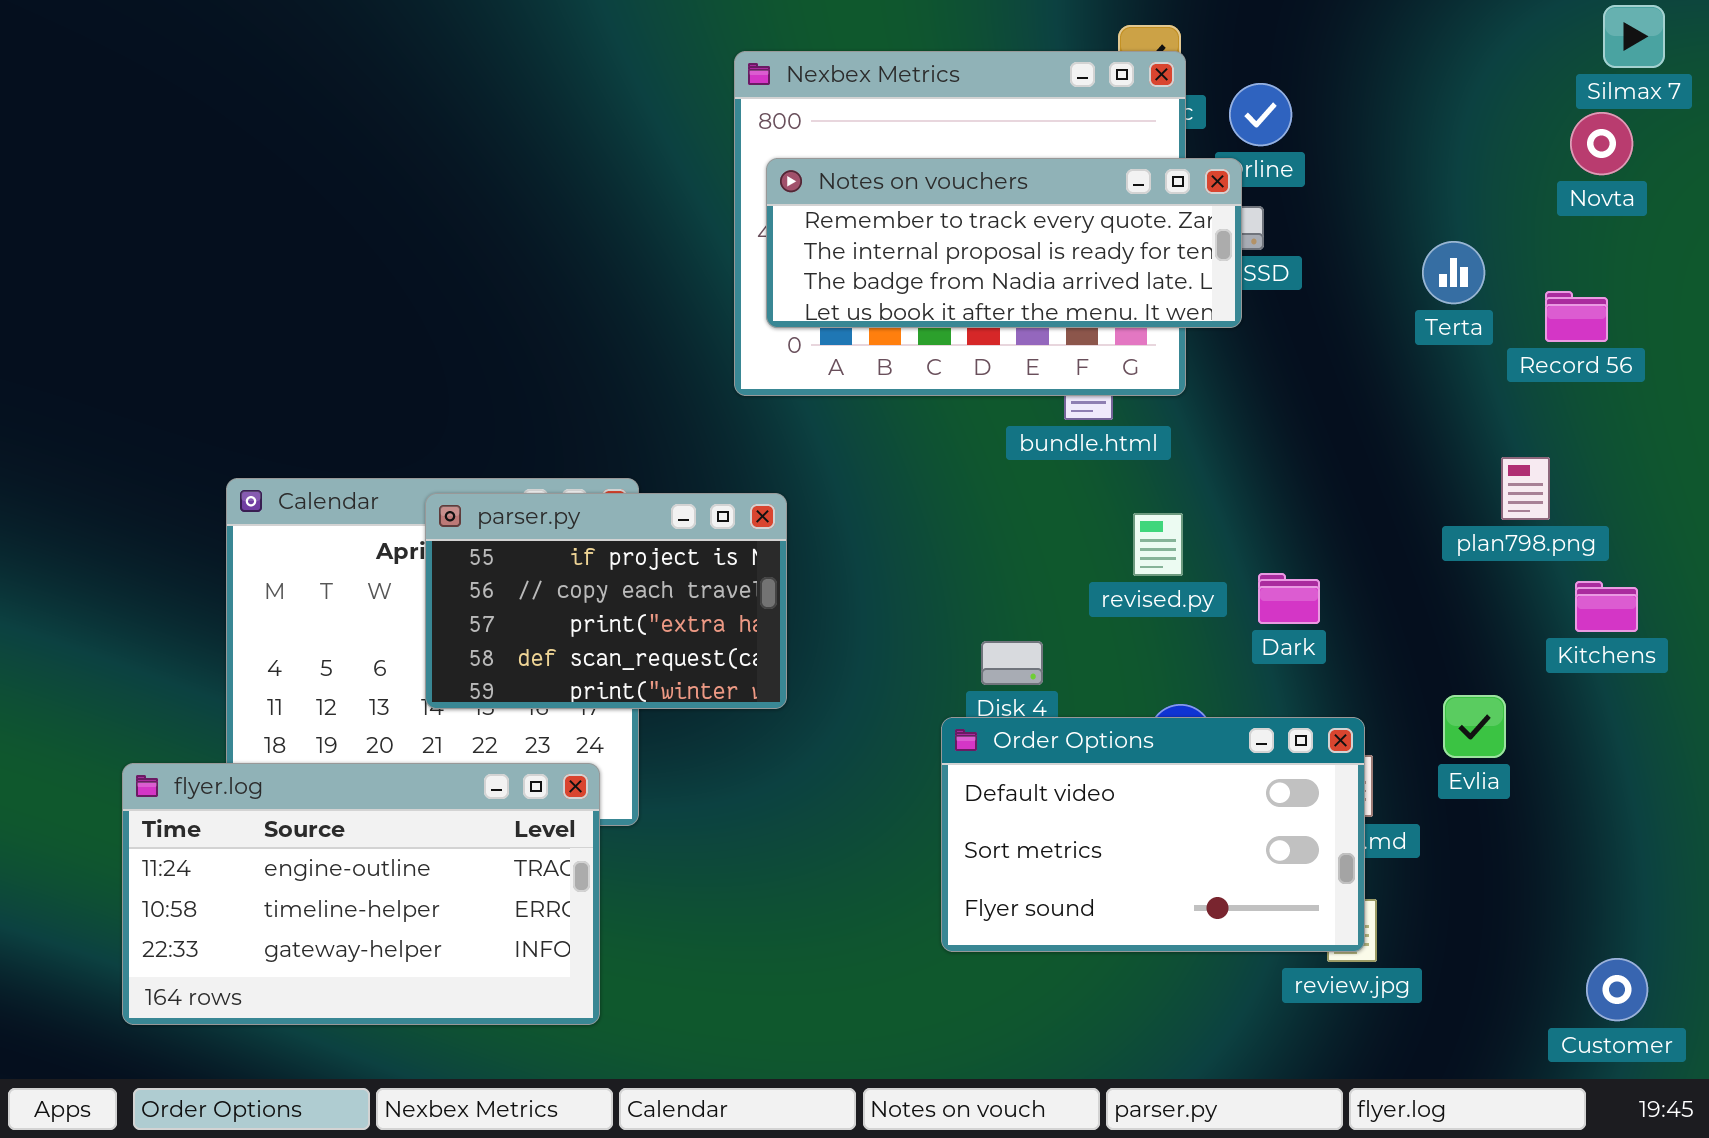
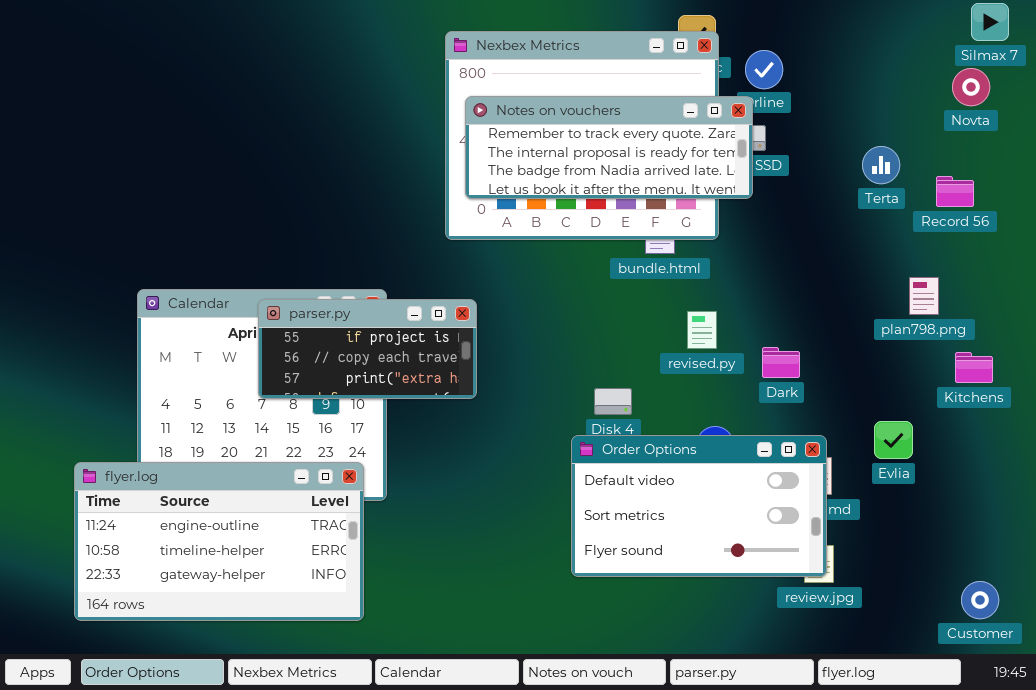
parser.py: [425,493,787,709] -> [258,299,477,399], resized

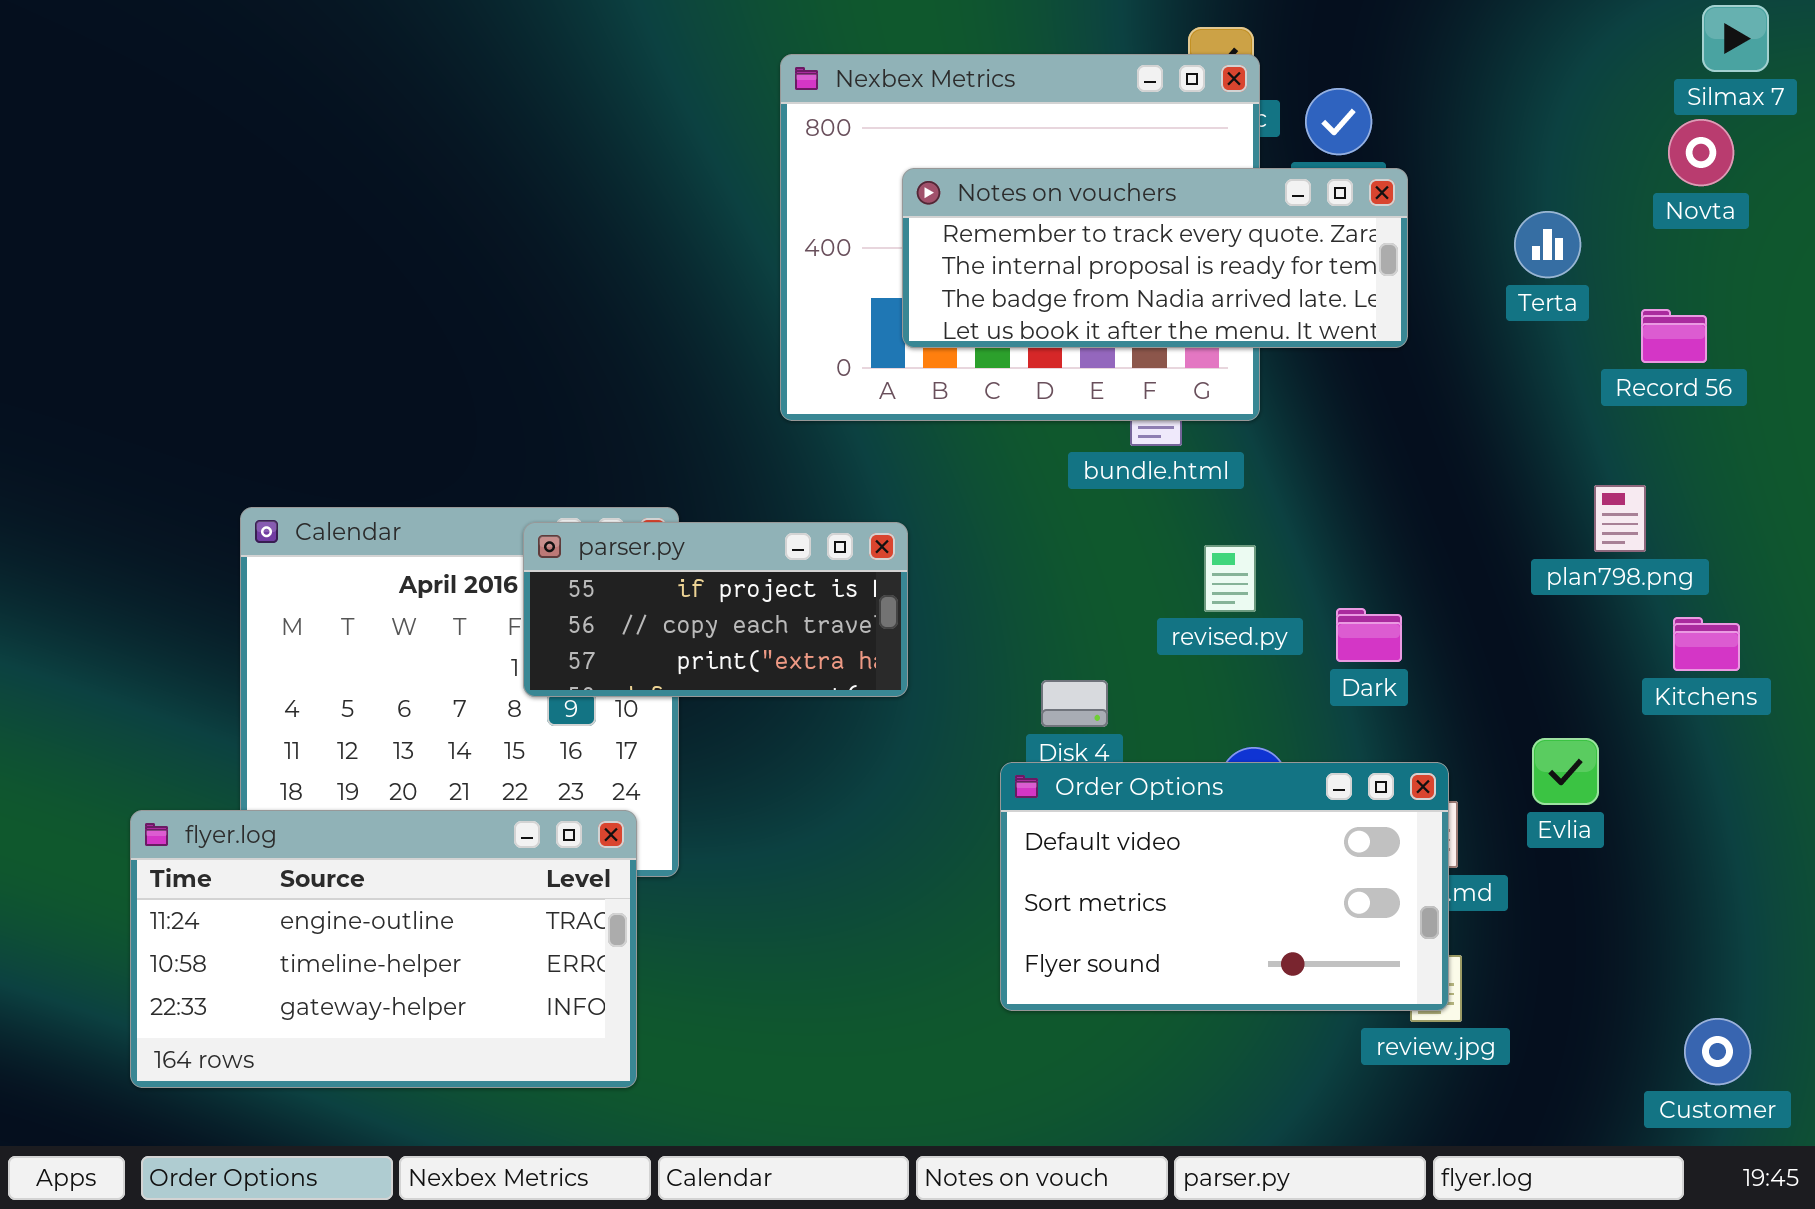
Notes on vouchers: [465,96,753,199] -> [902,168,1408,348], moved
Terta: [862,146,900,184] -> [1514,211,1581,278], moved
parser.py: [258,299,477,399] -> [523,522,908,697], moved

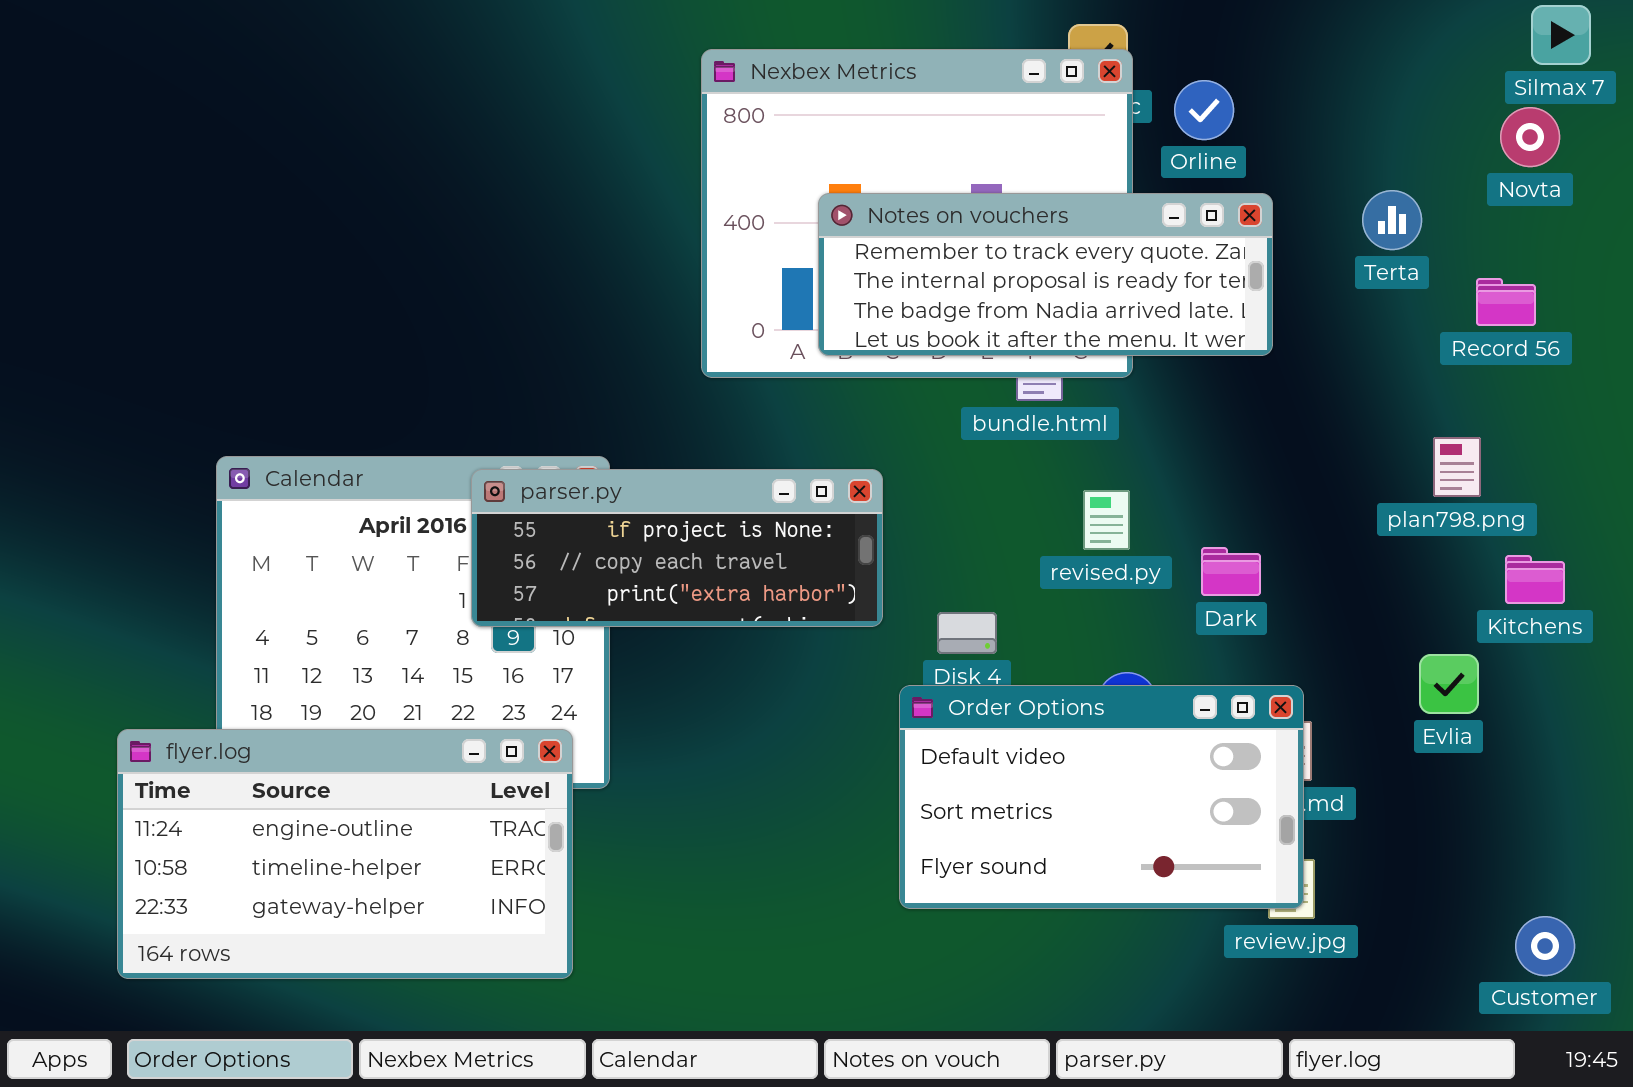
Notes on vouchers: [902,168,1408,348] -> [818,193,1273,356], moved
parser.py: [523,522,908,697] -> [471,469,883,627], resized
Evlia: [1532,738,1599,805] -> [1419,654,1479,714], moved

